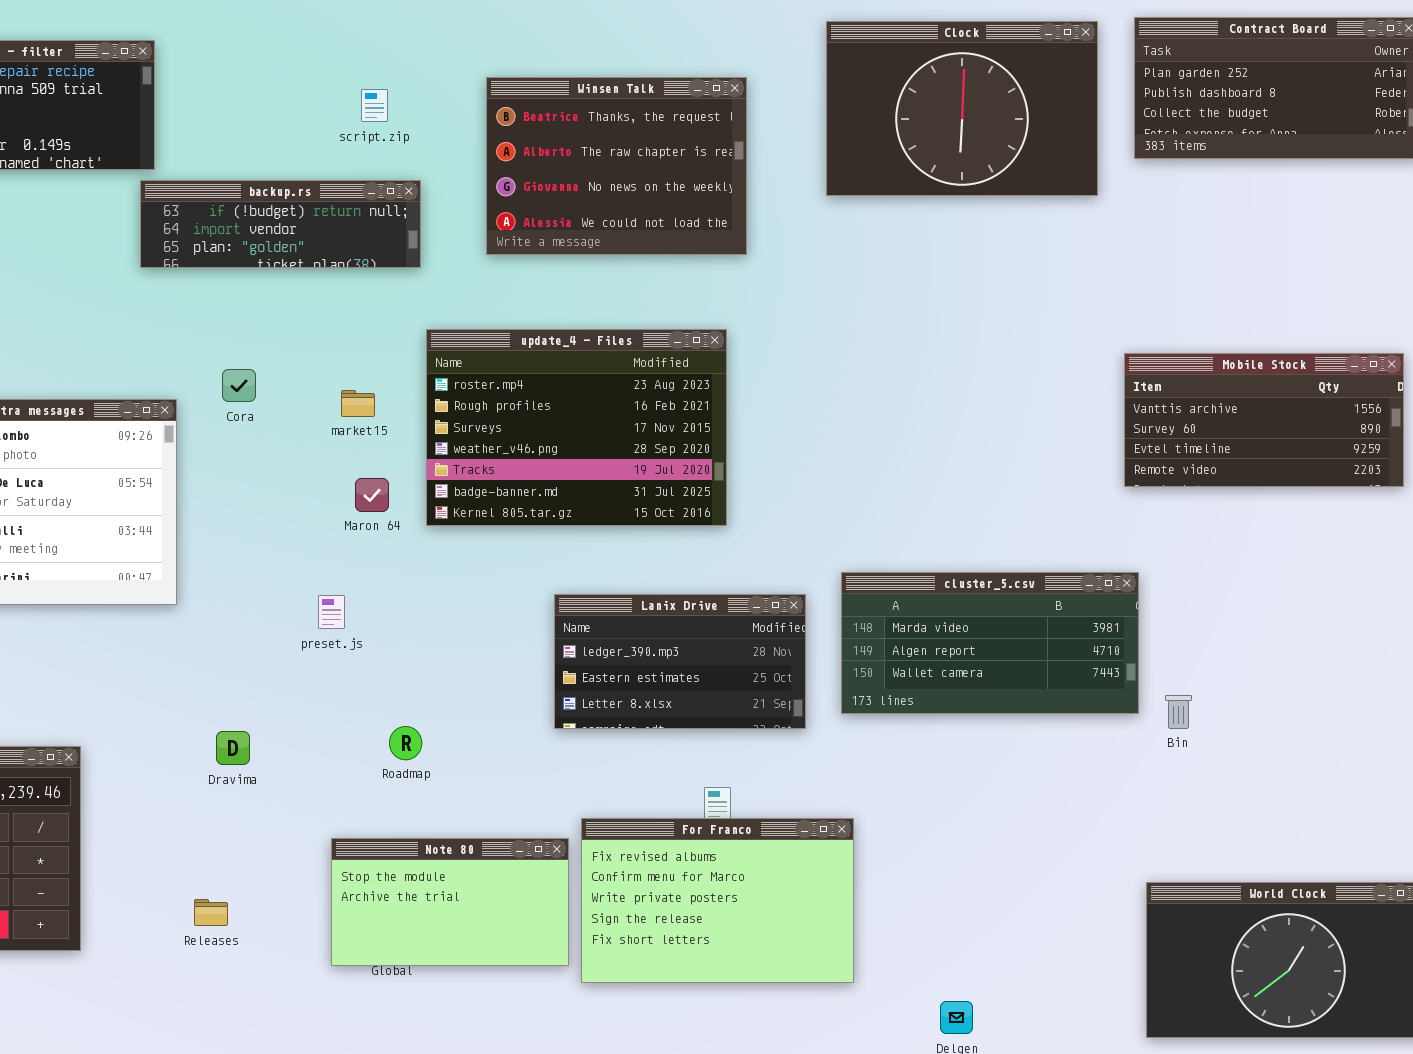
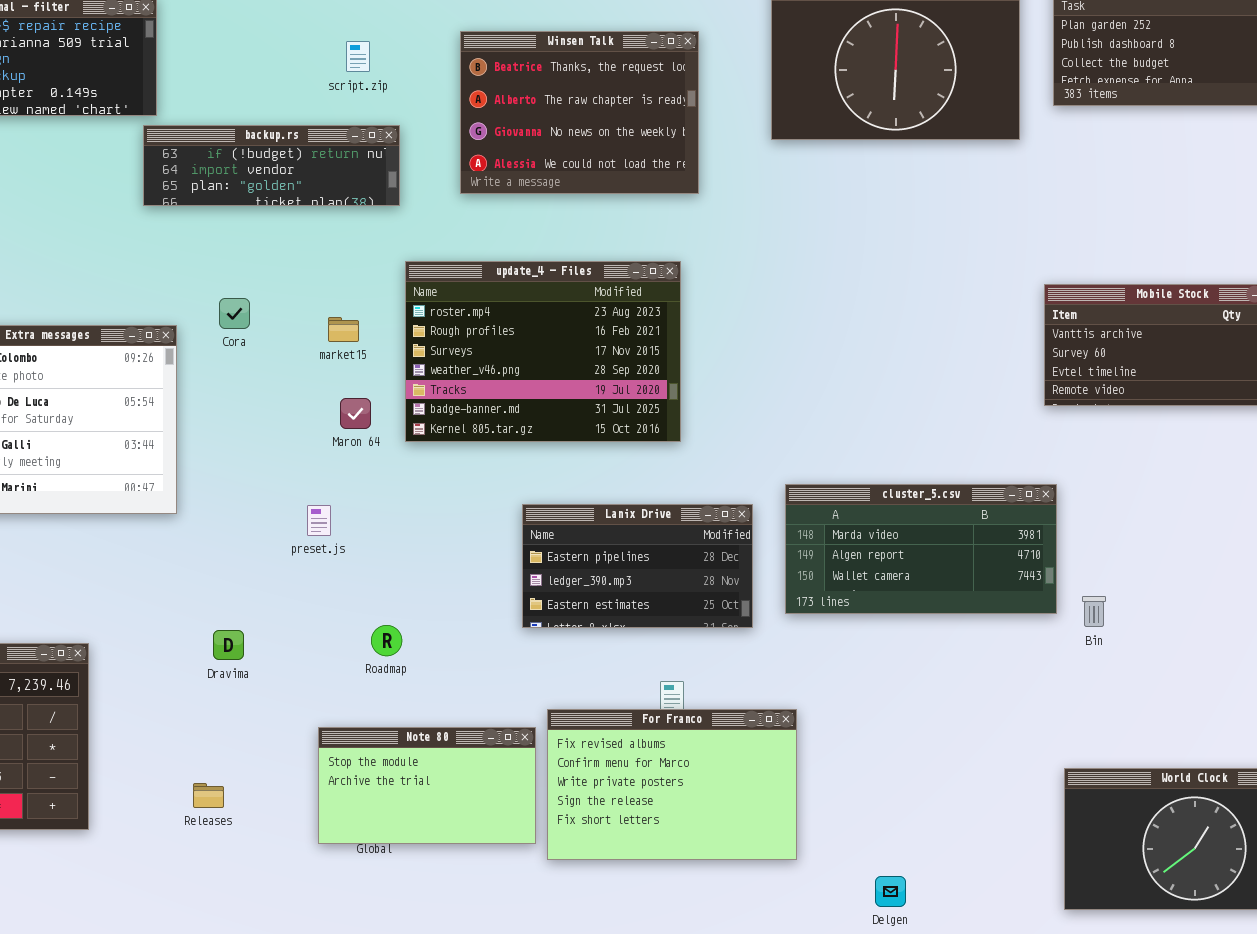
Lanix Drive: [554,594,806,729] -> [522,504,753,628], scrolled up 1 row

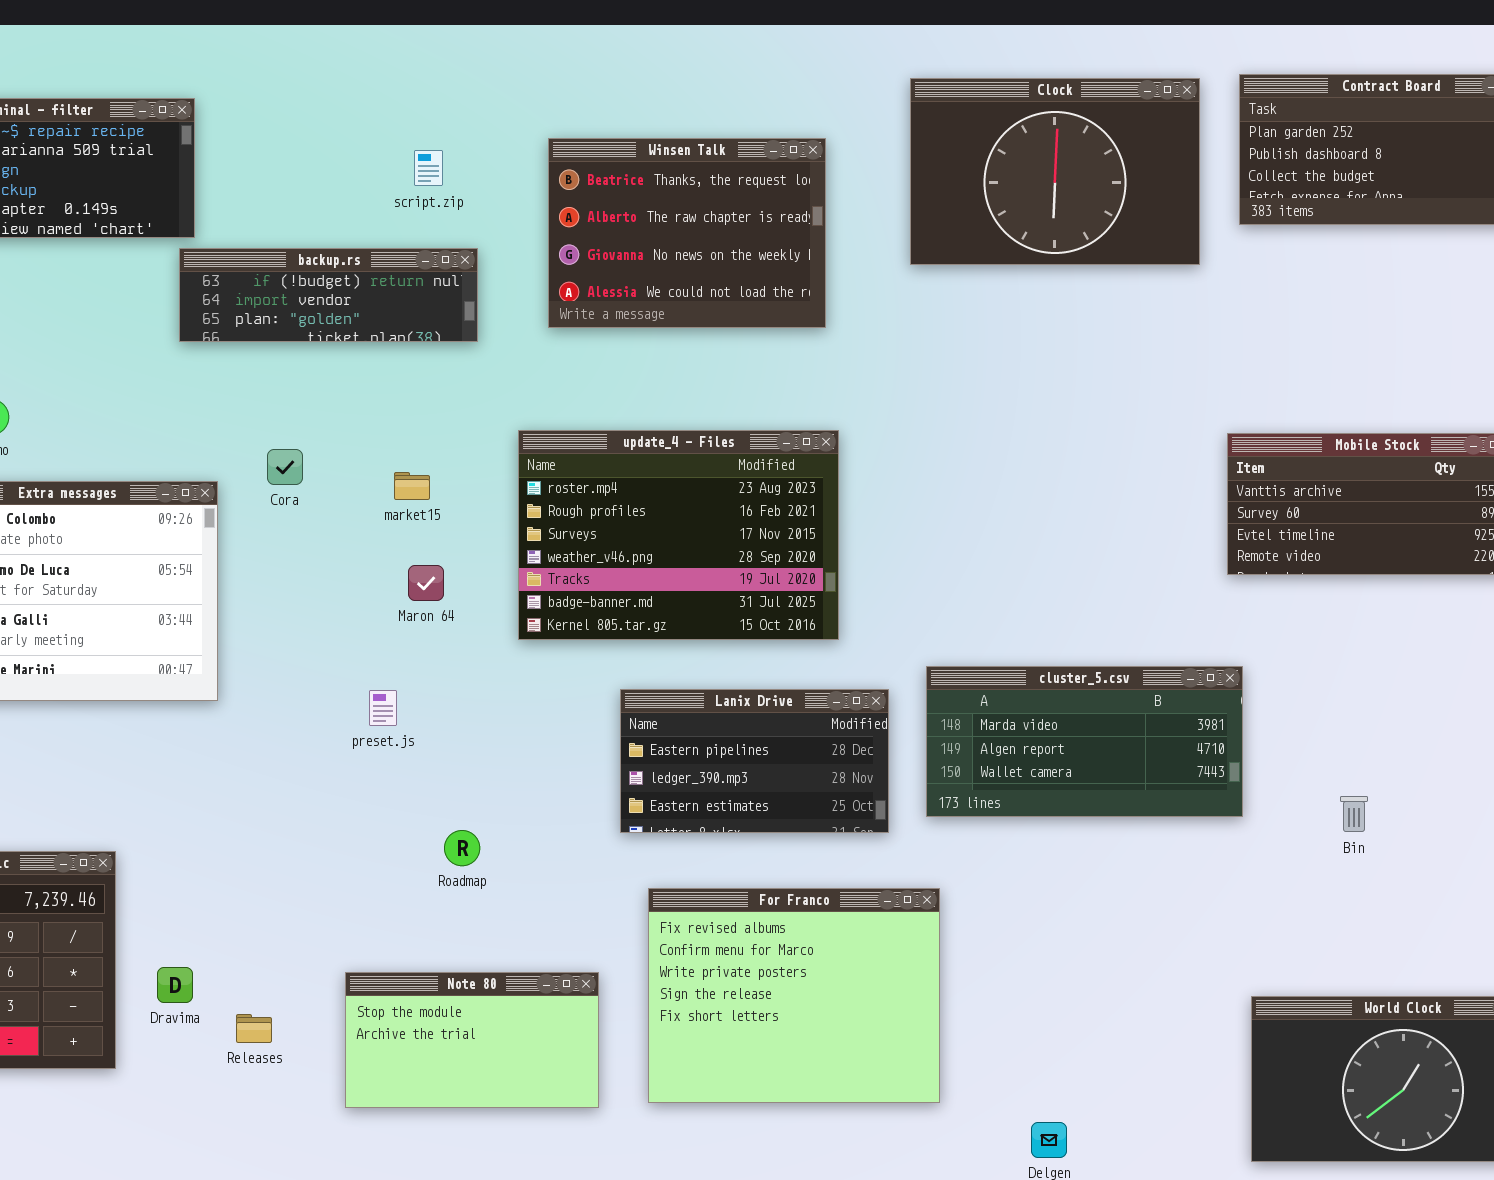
update_4 - Files: [405,261,681,442] -> [518,430,839,640], moved
Bin: [1082,596,1106,627] -> [1340,796,1368,832], moved
Dravima: [213,630,244,660] -> [157,967,193,1003], moved
For Franco: [547,709,797,860] -> [648,888,940,1103], resized
Note 80: [318,727,536,844] -> [345,972,599,1108], moved

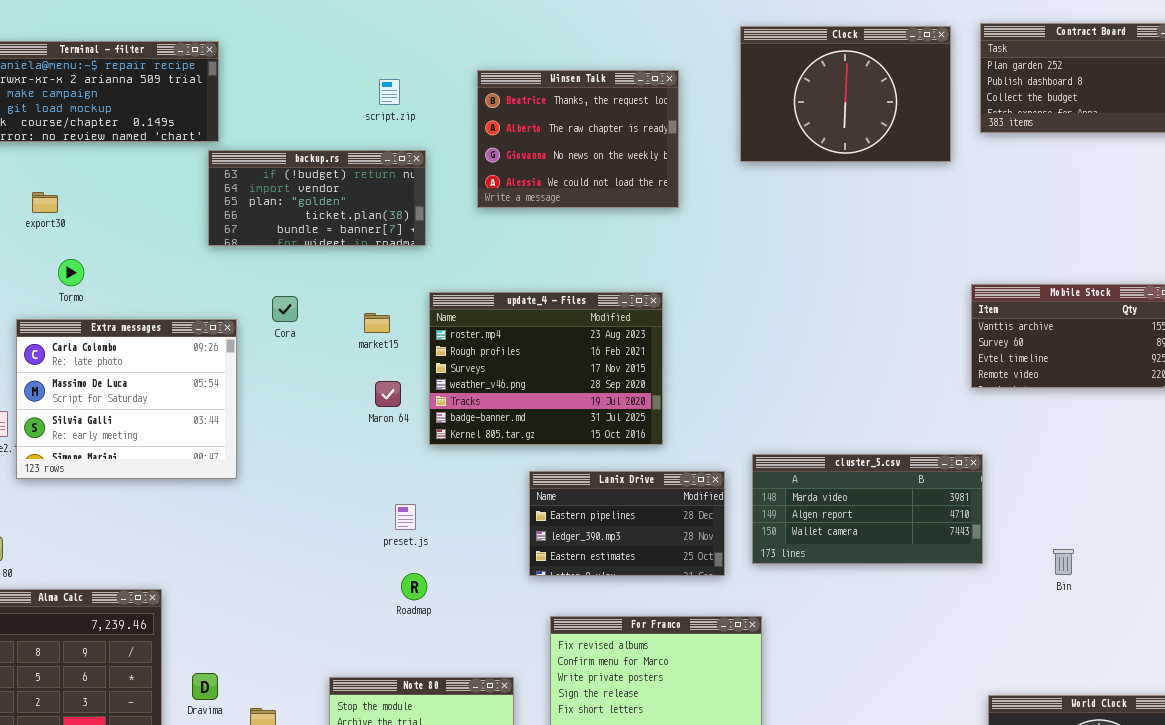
backup.rs: [179,248,478,342] -> [208,150,426,246], resized
update_4 - Files: [518,430,839,640] -> [429,292,663,445], moved
preset.js: [369,690,397,726] -> [395,504,416,530], moved

